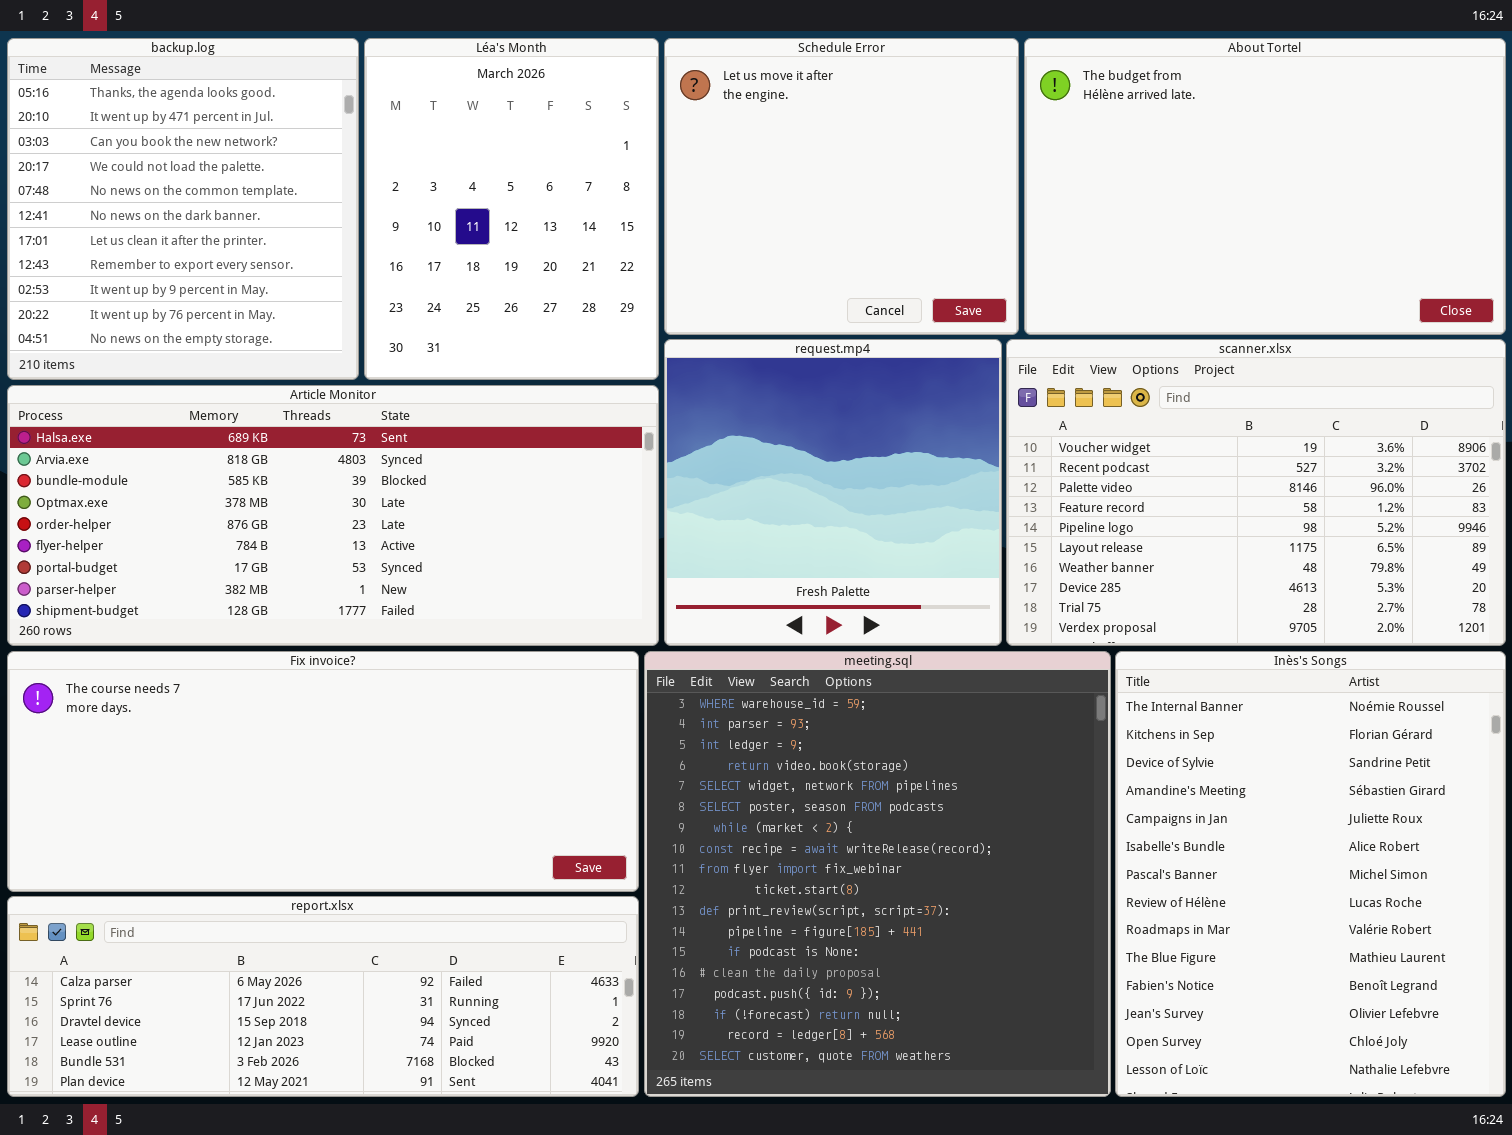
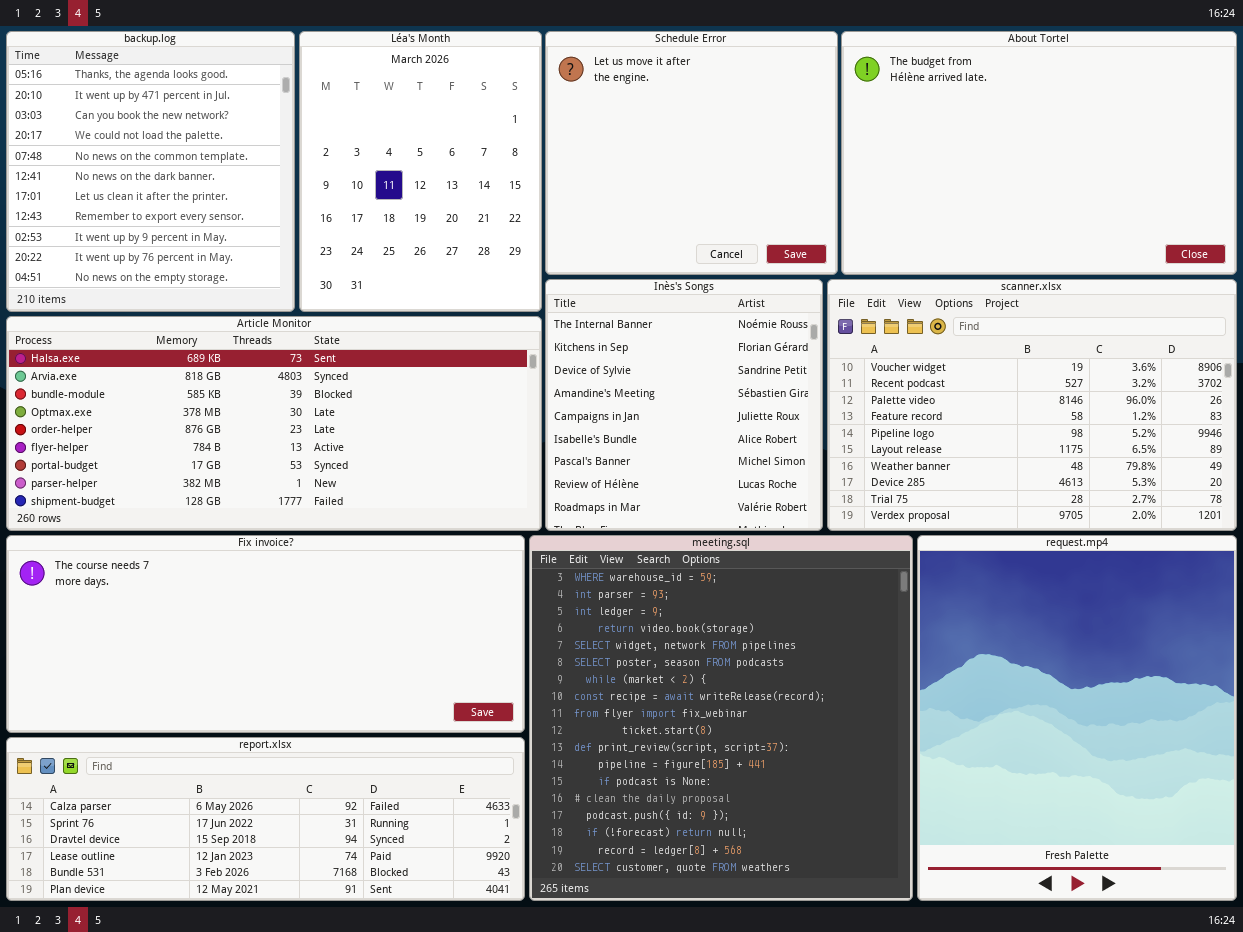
request.mp4: [664,339,1002,646] -> [917,535,1237,901], moved, resized
Inès's Songs: [1115,651,1506,1097] -> [545,279,823,531], moved, resized

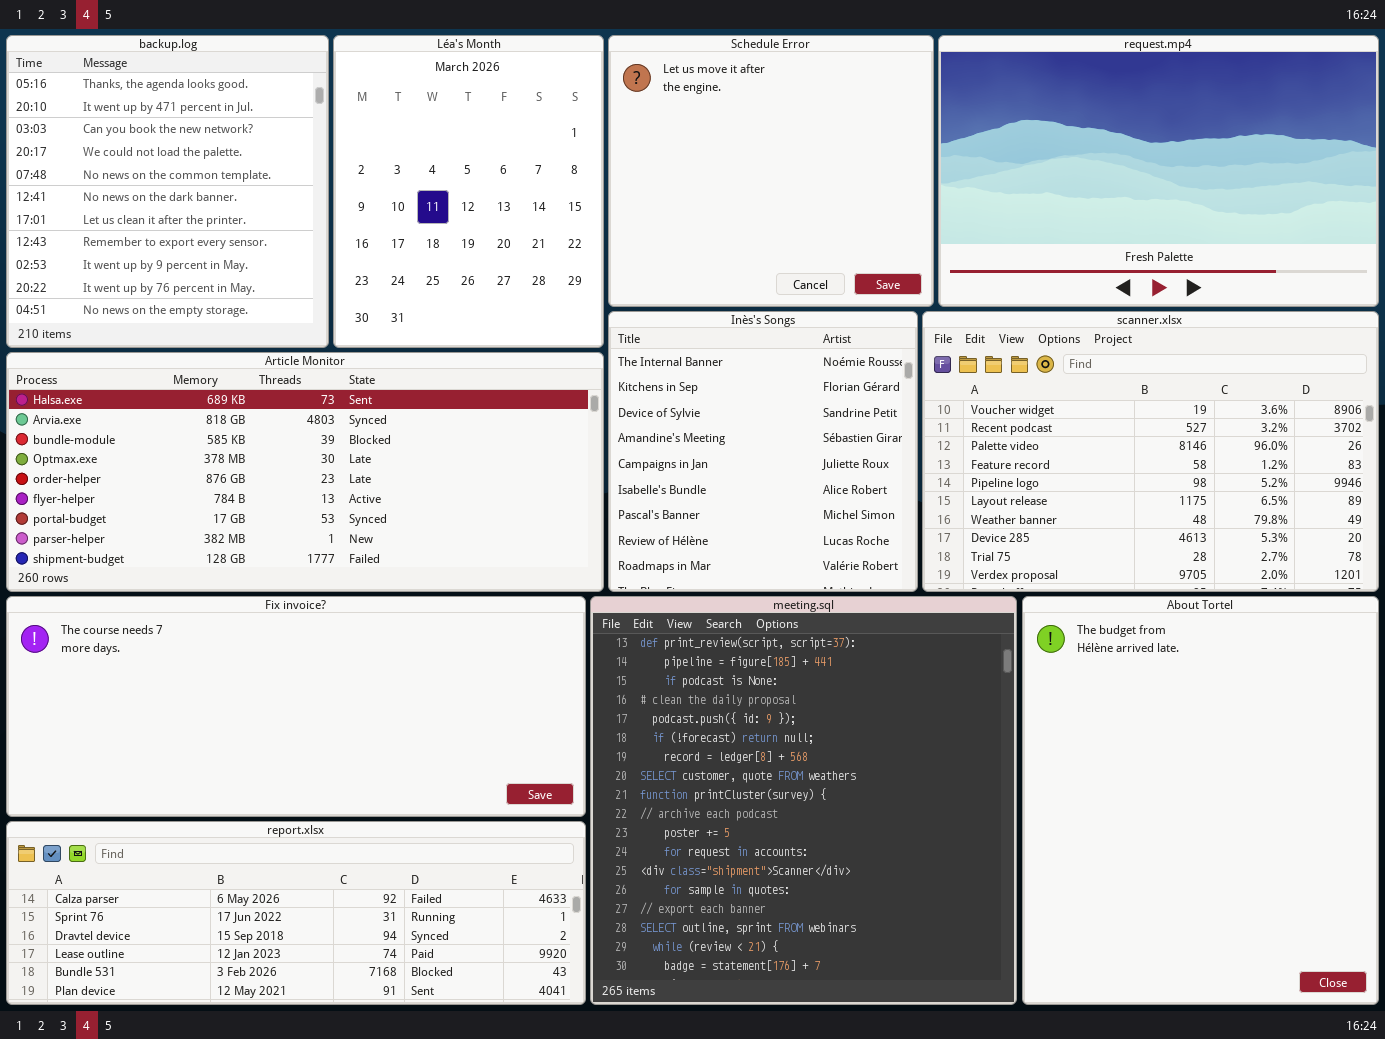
About Tortel: [841,31,1237,275] -> [1022,596,1379,1005], moved, resized
meeting.sql: [529,535,913,901] -> [590,596,1017,1005], scrolled down 10 rows
request.mp4: [917,535,1237,901] -> [938,35,1379,307], moved, resized

